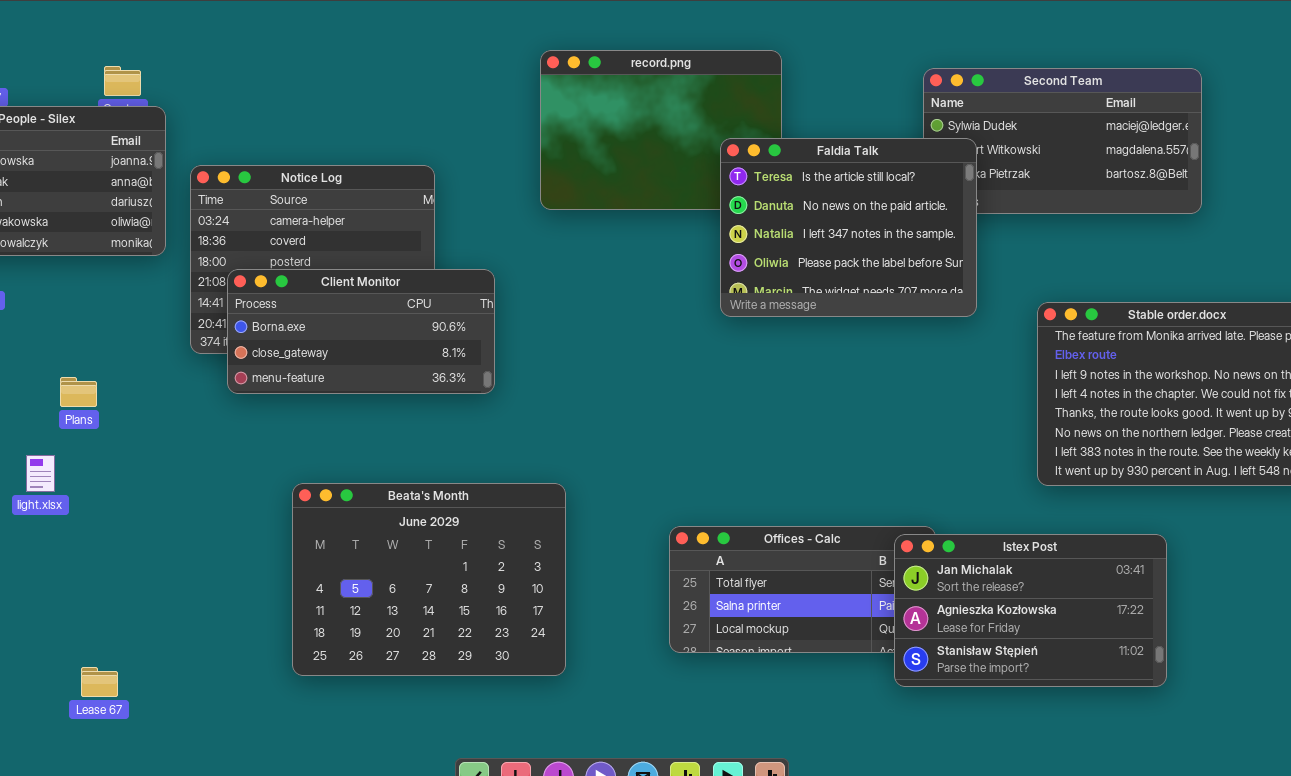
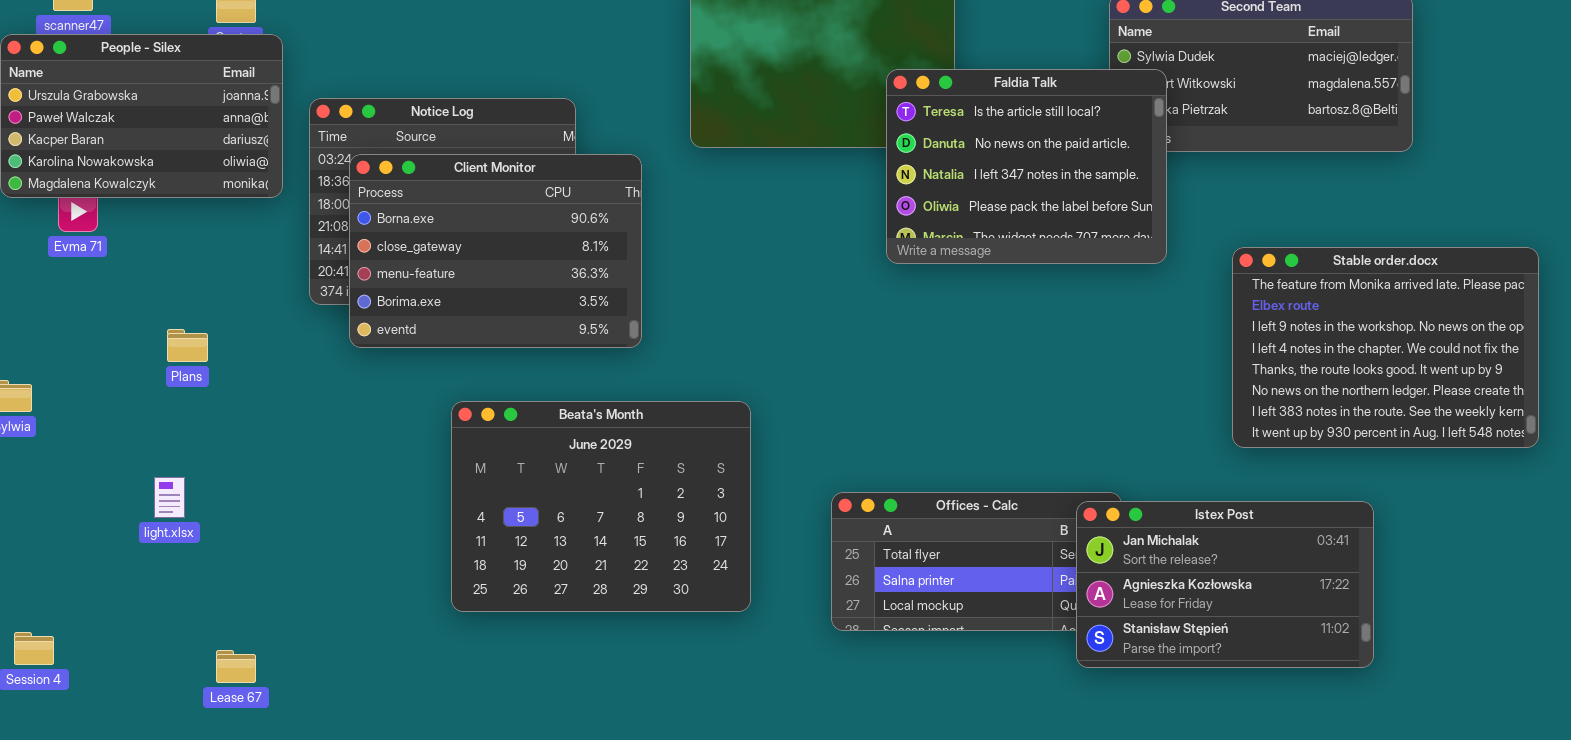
Client Monitor: [227,269,495,394] -> [349,154,642,348], resized
light.xlsx: [26,455,55,492] -> [154,477,185,518], moved
Beata's Month: [292,483,566,676] -> [451,401,751,612], moved
Lease 67: [81,667,118,697] -> [216,650,256,683], moved

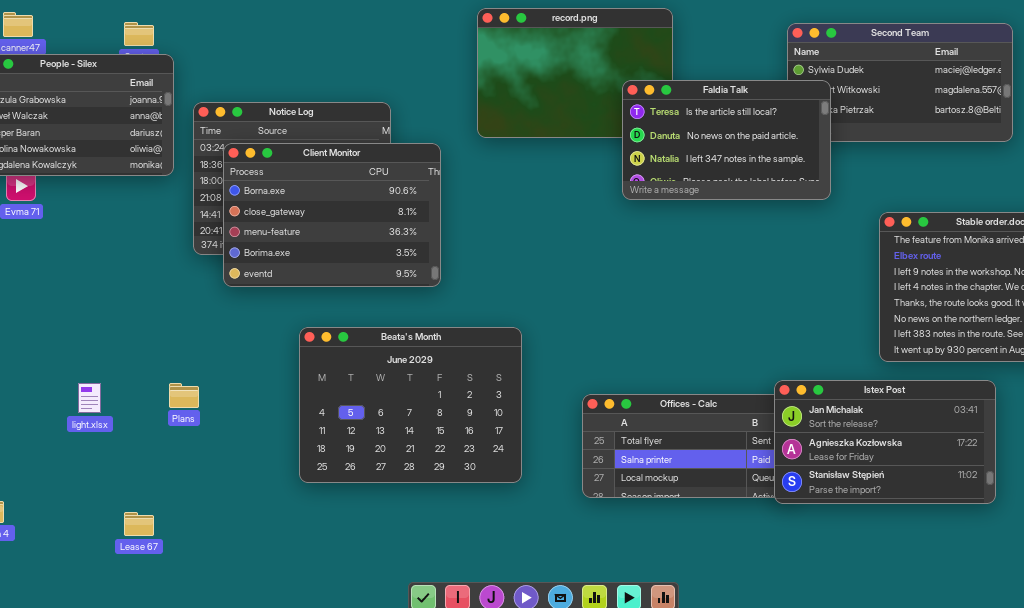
Faldia Talk: [886,69,1167,264] -> [622,80,831,200], resized
Plans: [167,329,208,362] -> [169,383,199,408], moved
Istex Post: [1076,501,1374,668] -> [774,380,996,504], moved

